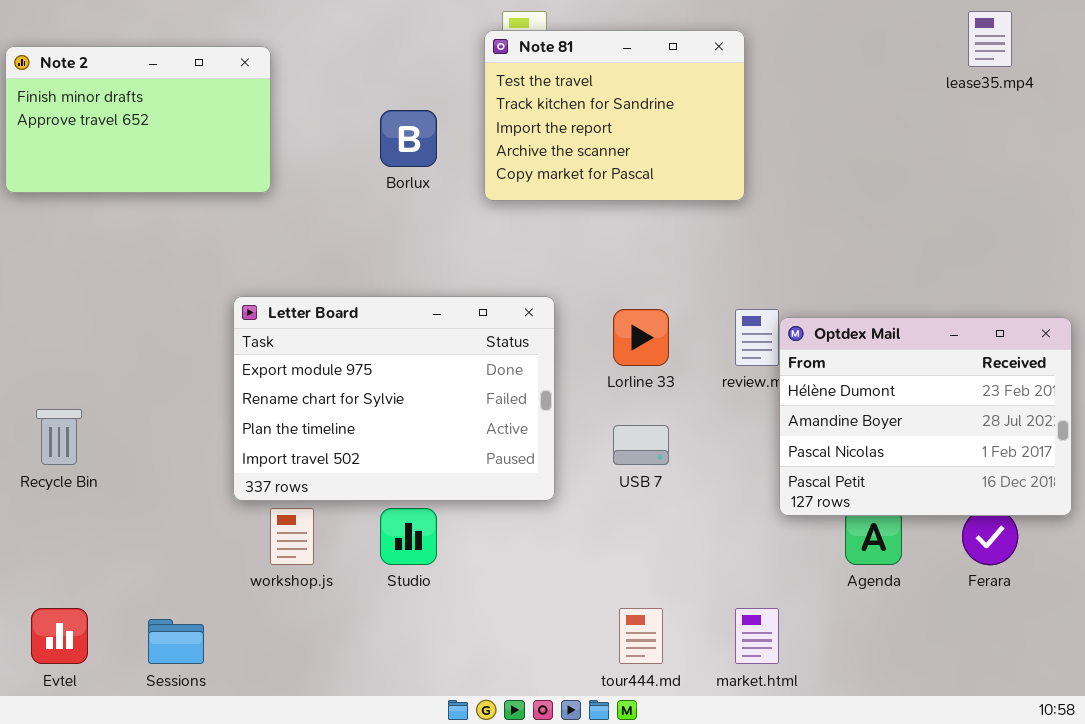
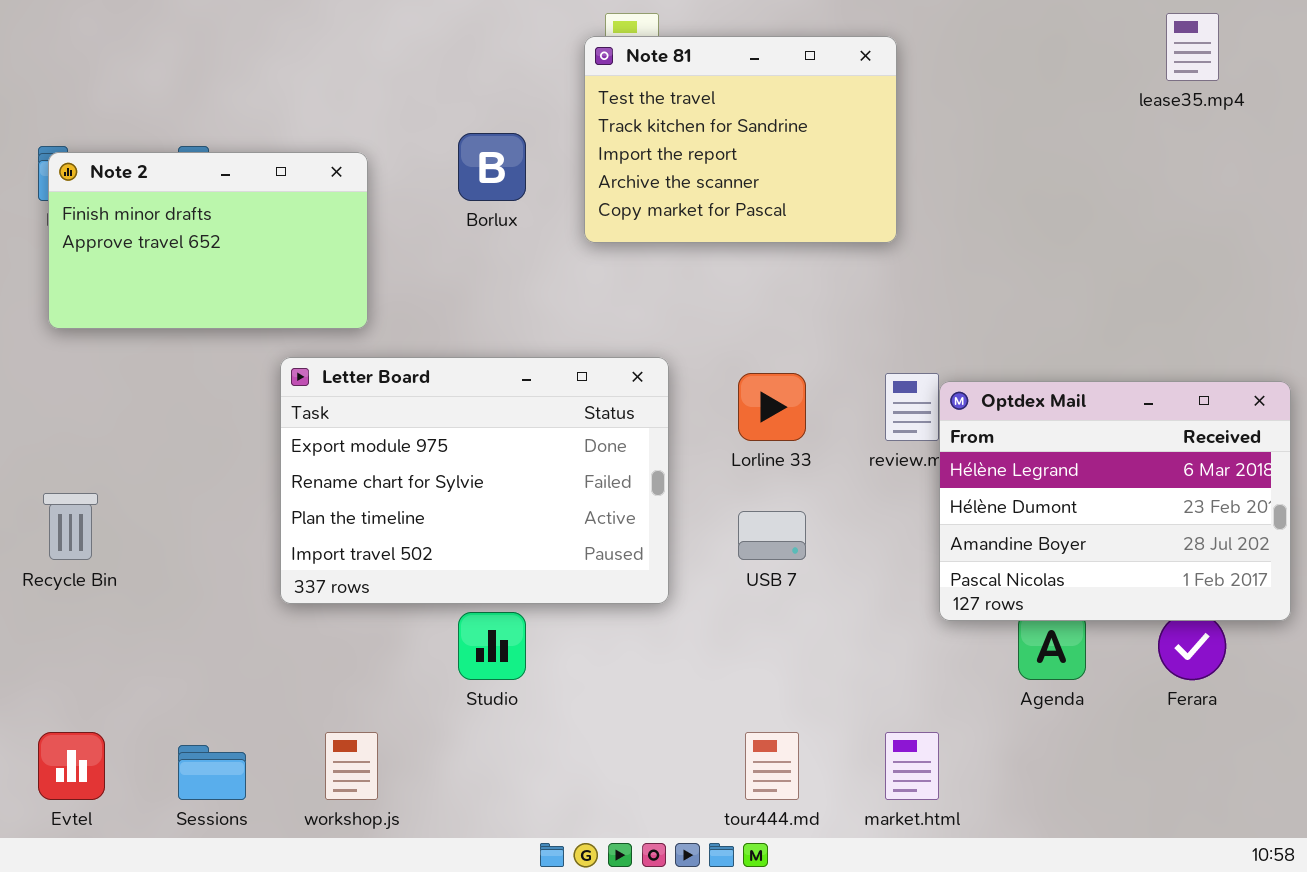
Note 2: [5,46,271,193] -> [48,152,368,329], moved
Optdex Mail: [779,317,1072,516] -> [939,381,1291,621], scrolled up 1 row
workshop.js: [270,508,314,565] -> [325,732,378,800], moved

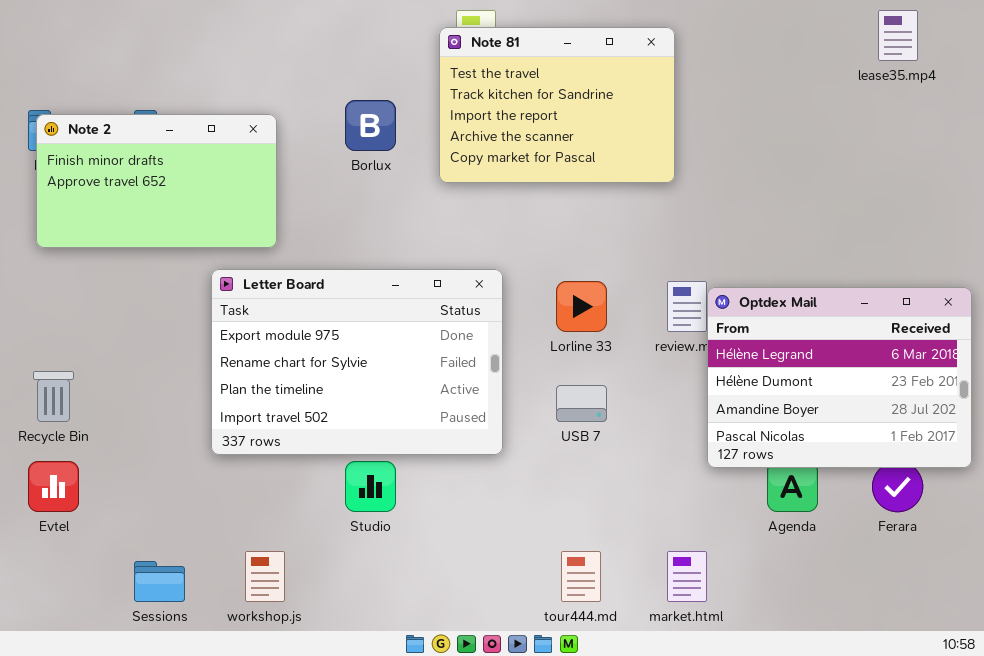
Evtel: [38,732,105,800] -> [28,461,79,512], moved

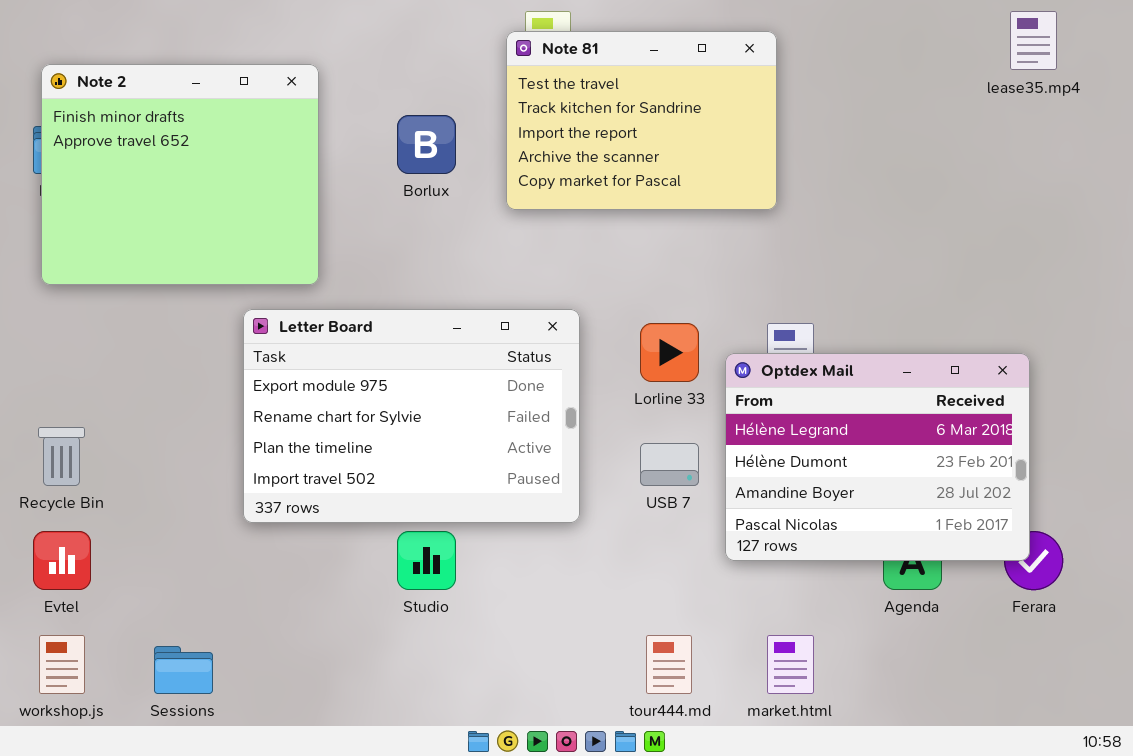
Note 2: [36,114,277,248] -> [41,64,319,285], resized
Optdex Mail: [707,287,972,468] -> [725,353,1030,561], moved
workshop.js: [245,551,285,602] -> [39,635,85,694], moved

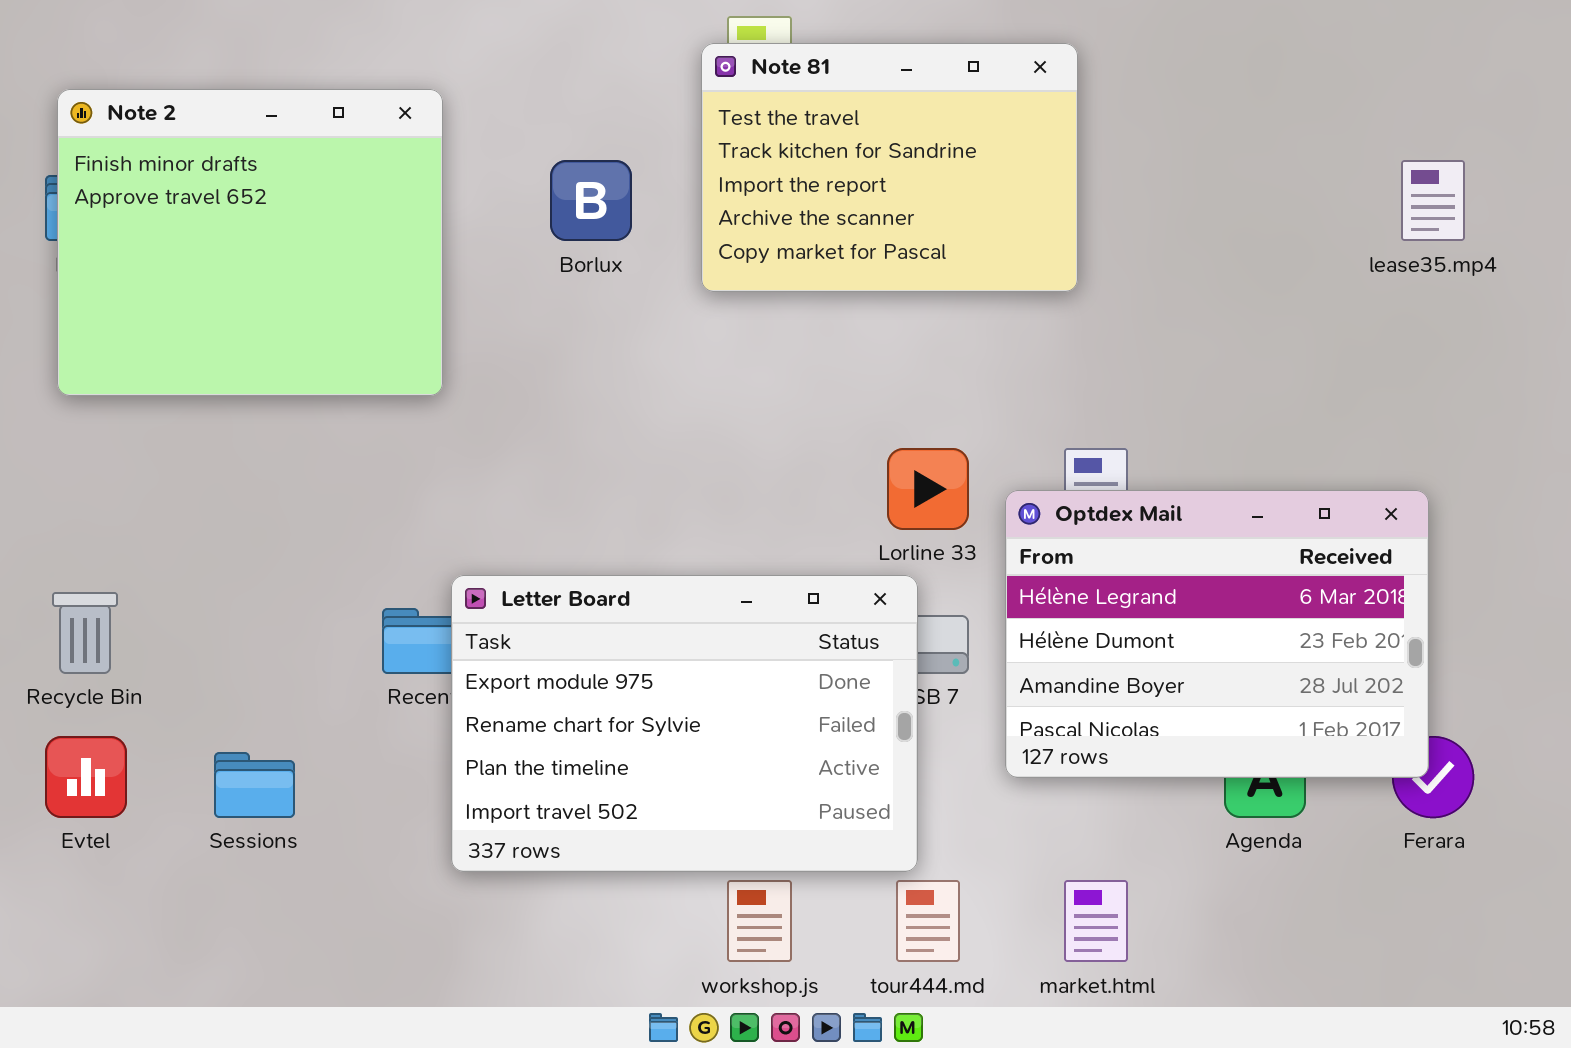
lease35.mp4: [1010,11,1057,70] -> [1401,160,1465,241], moved
Letter Board: [243,309,580,523] -> [451,575,918,872], moved
workshop.js: [39,635,85,694] -> [727,880,792,962], moved
Sessions: [154,646,213,694] -> [214,752,295,818], moved

